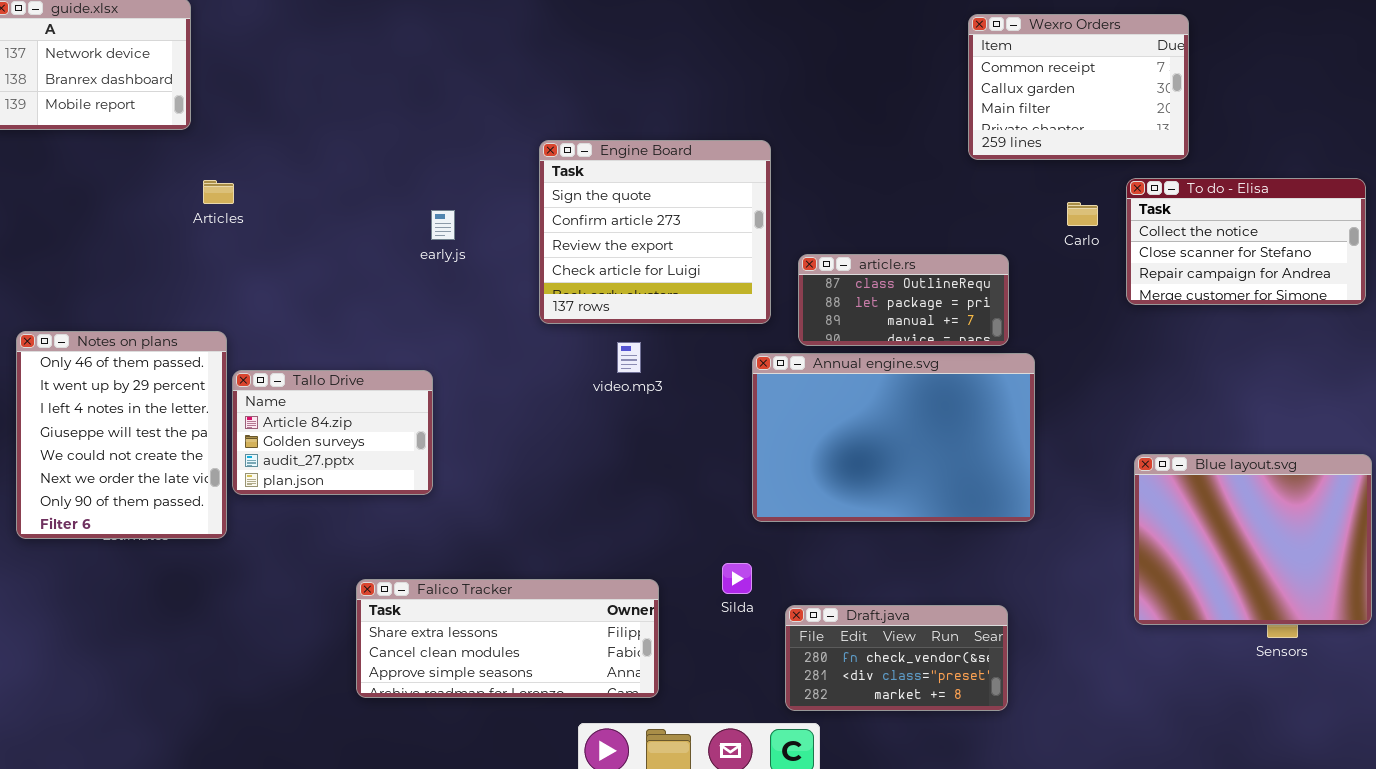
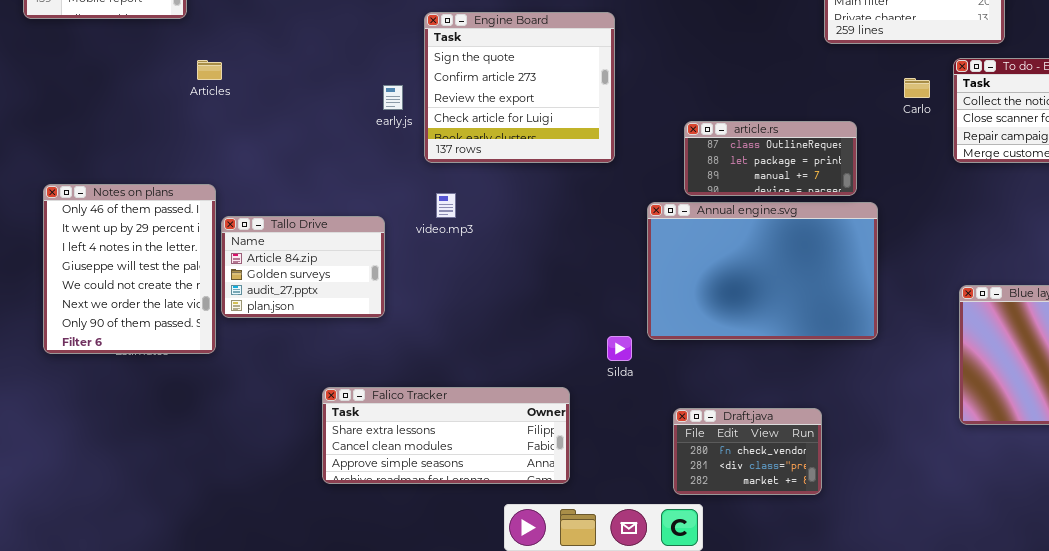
Engine Board: [539,140,771,324] -> [424,12,615,163], moved
video.mp3: [617,342,641,373] -> [436,193,456,218], moved
Silda: [722,563,752,594] -> [607,336,632,361], moved
Draft.java: [785,605,1008,711] -> [673,408,822,495], resized

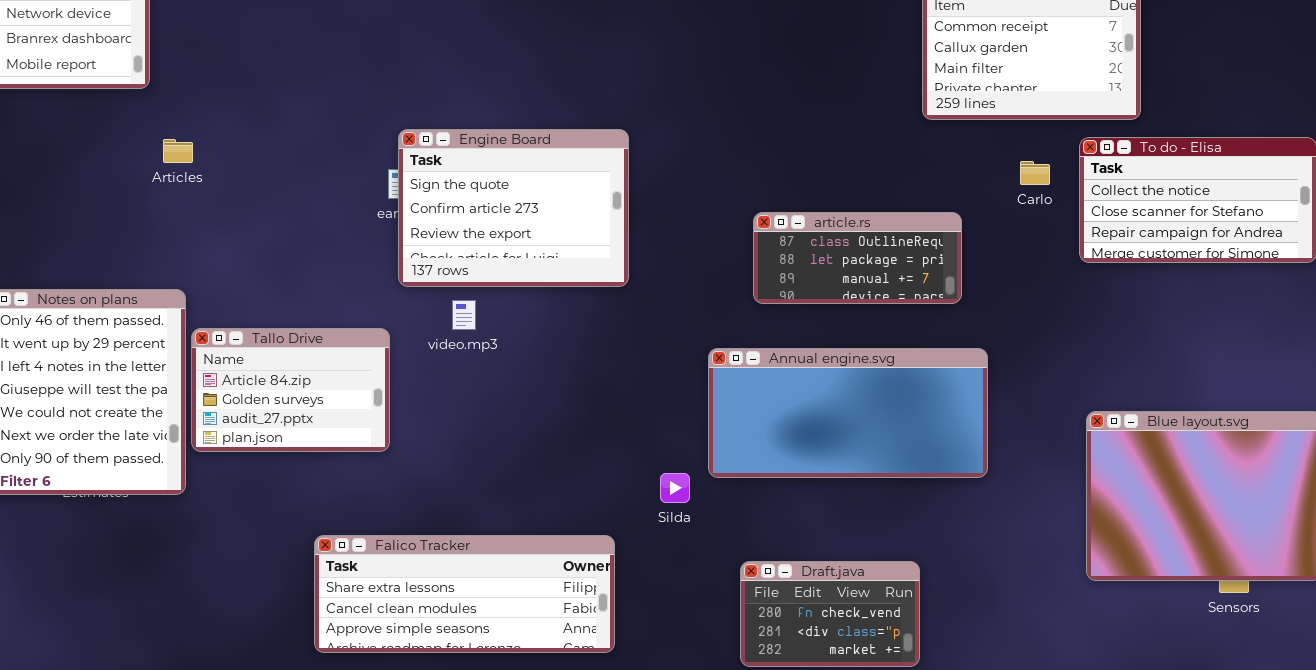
Engine Board: [424,12,615,163] -> [398,129,629,287], moved, resized
Annual engine.svg: [647,202,878,340] -> [708,348,988,478], resized

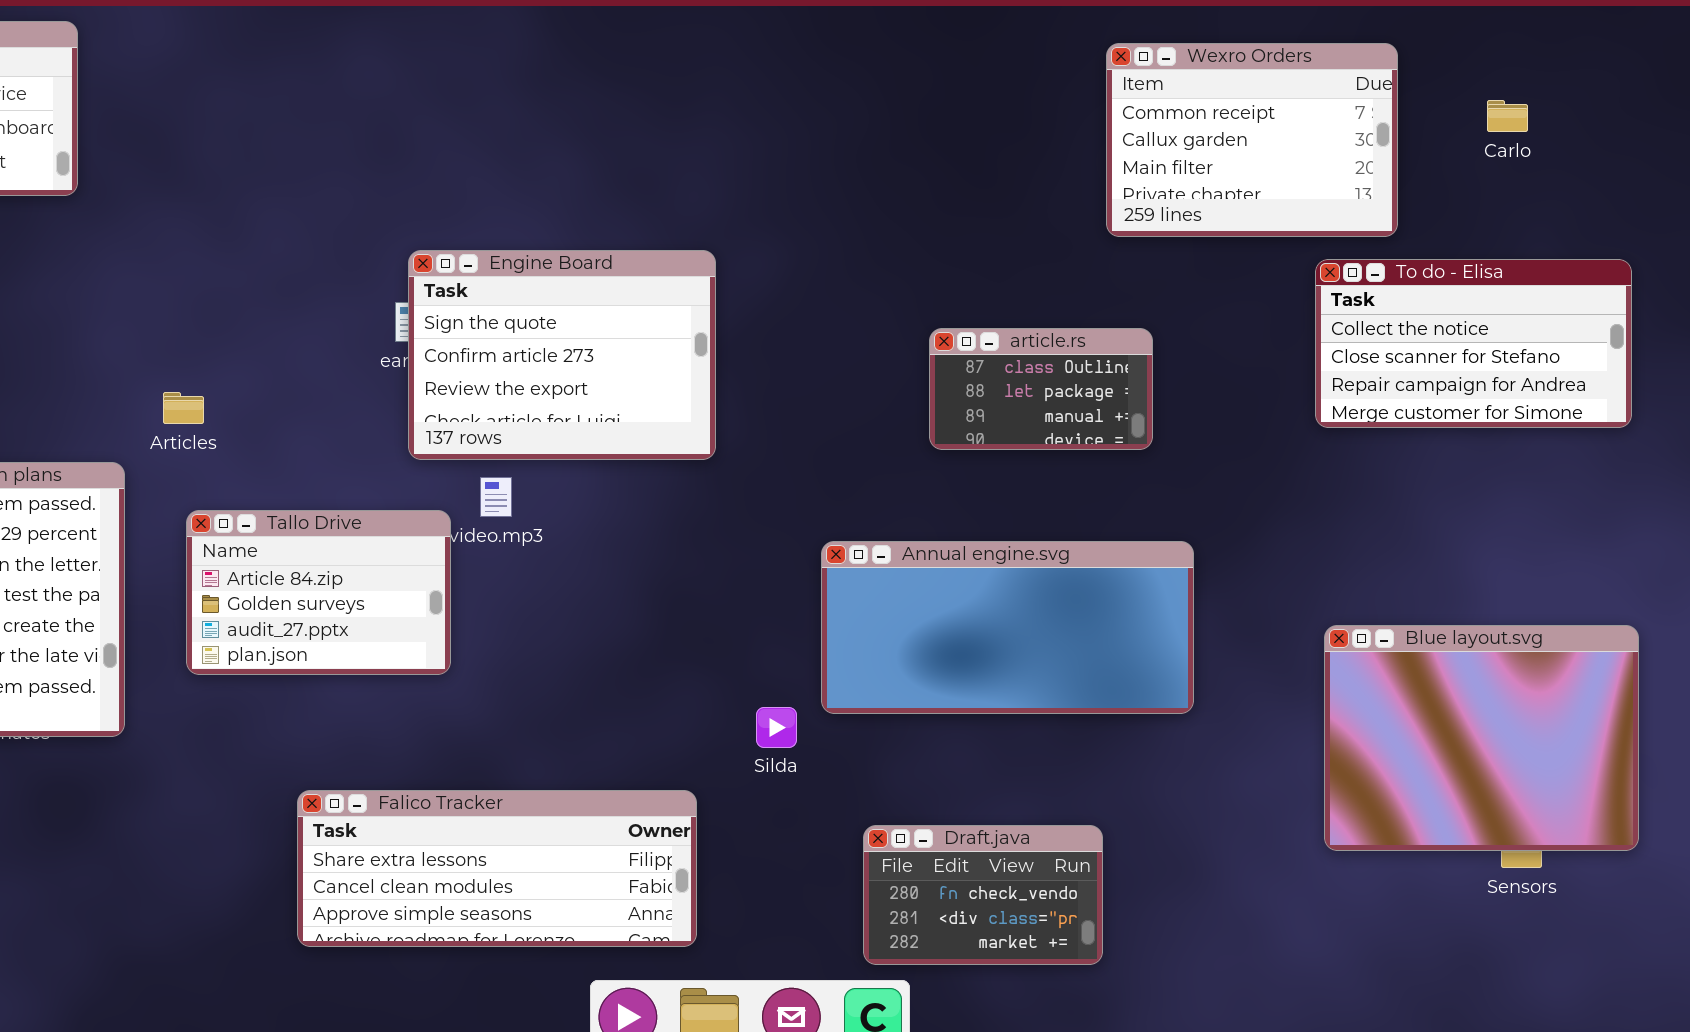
Articles: [163,139,193,163] -> [163,392,204,424], moved
Carlo: [1020,161,1050,185] -> [1487,100,1528,132], moved
article.rs: [753,212,962,304] -> [929,328,1153,450], moved, resized
Tallo Drive: [191,328,390,452] -> [186,510,451,675], moved

